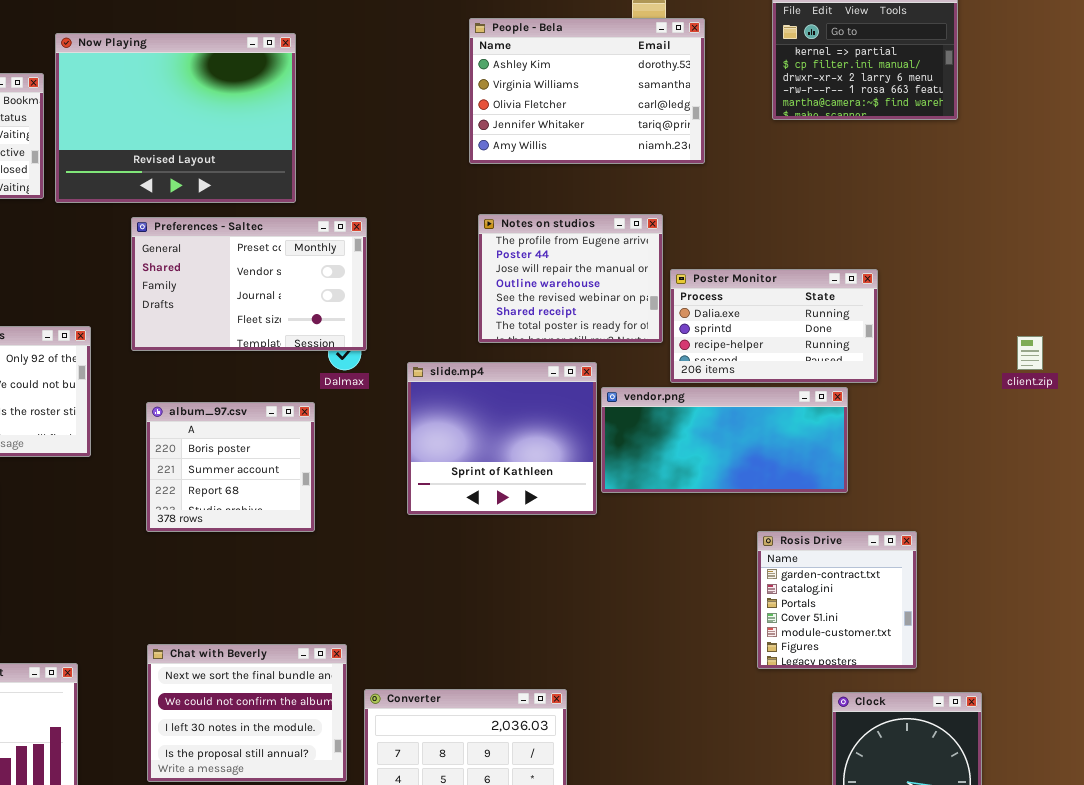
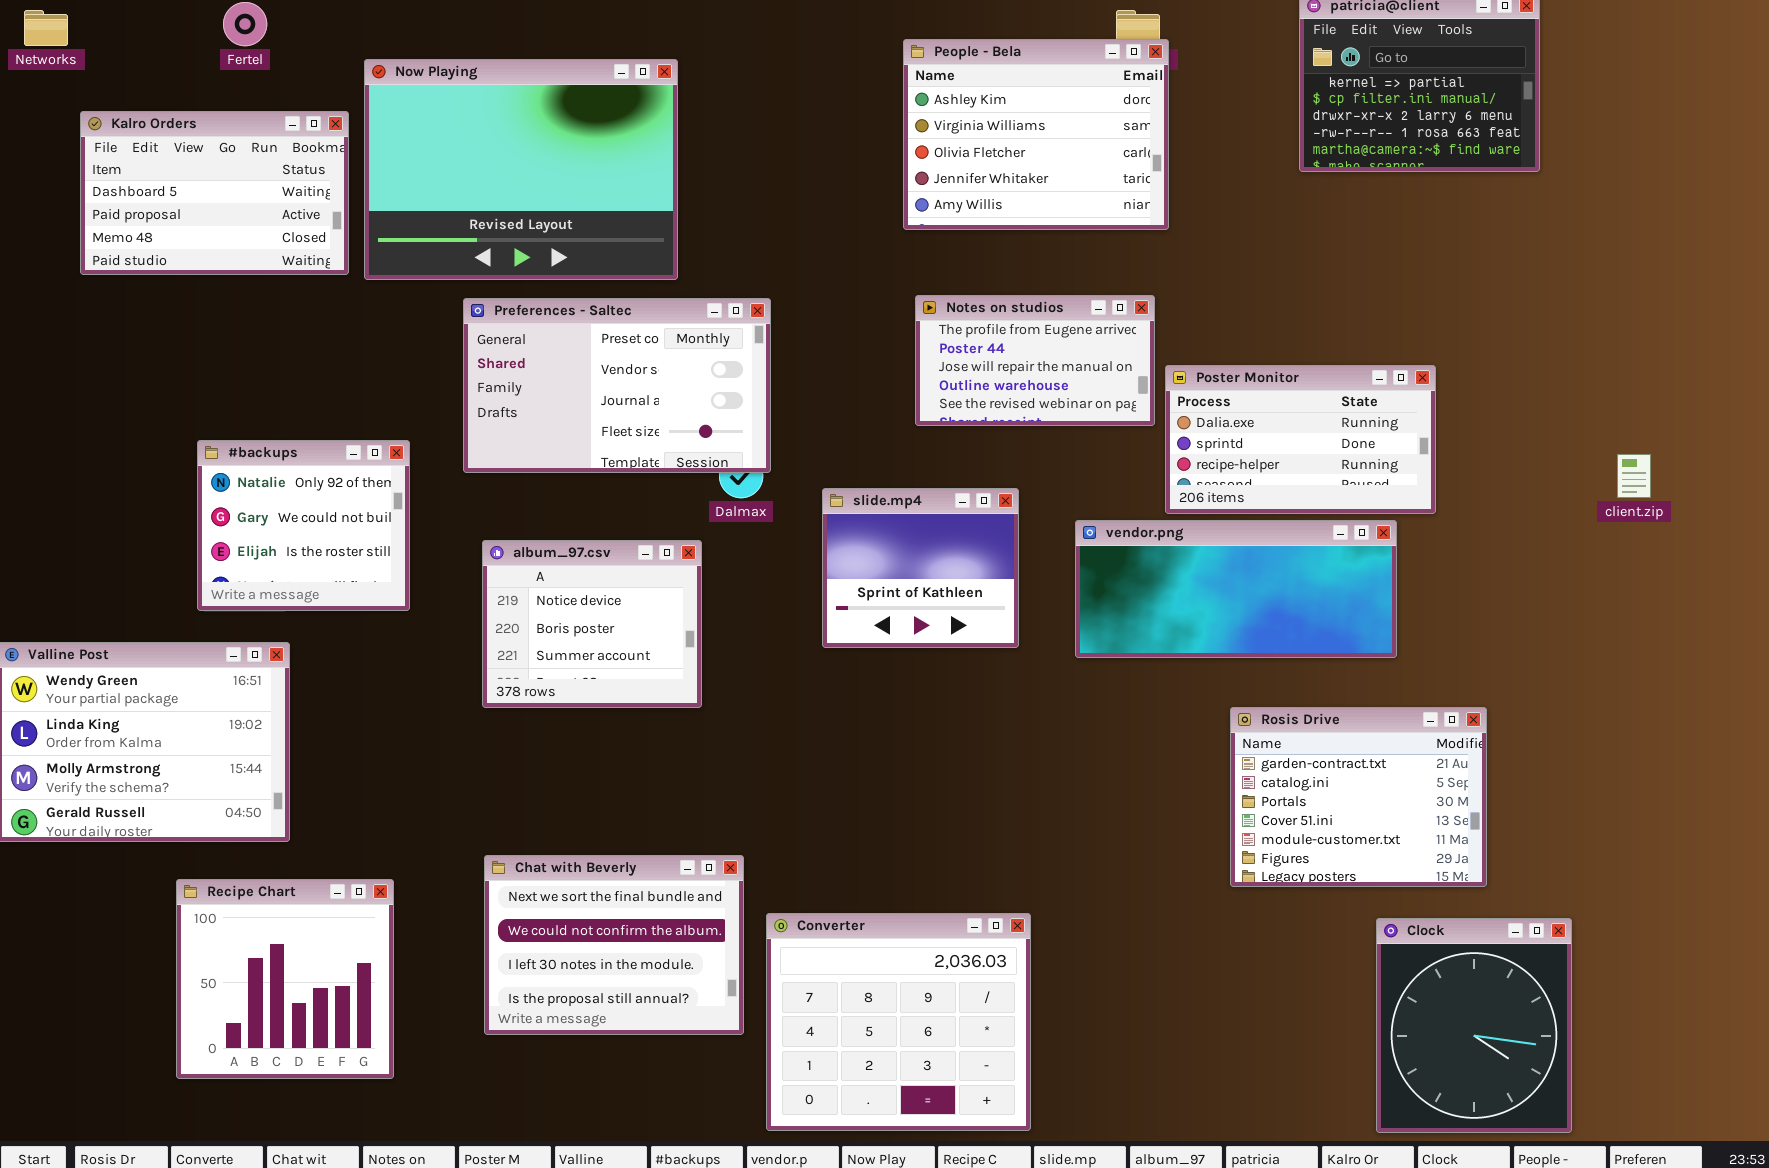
People - Bela: [469,18,705,164] -> [903,39,1169,230], resized
Notes on studios: [478,214,663,343] -> [915,295,1155,426], resized
slide.mp4: [407,362,597,515] -> [822,488,1019,648], resized
album_97.csv: [146,402,315,532] -> [482,540,702,708], scrolled up 1 row
Rosis Drive: [757,531,917,669] -> [1230,707,1487,887], resized

